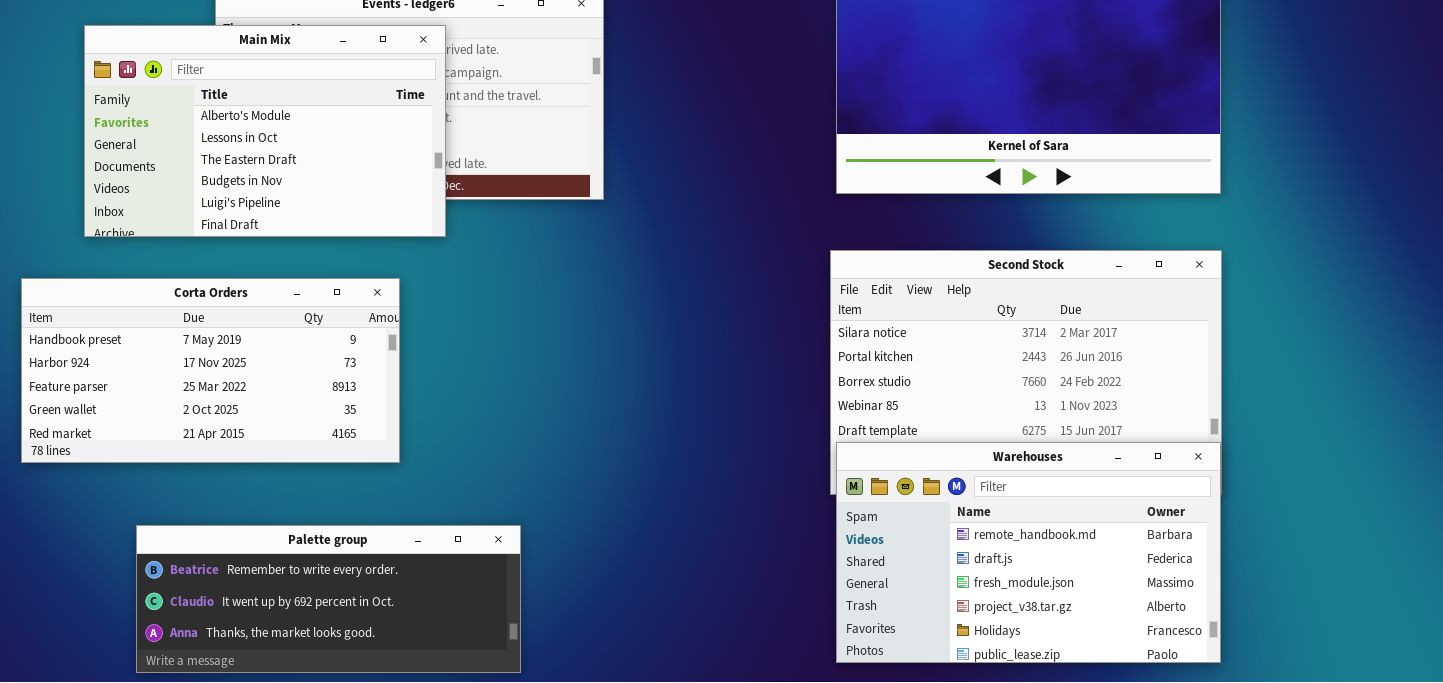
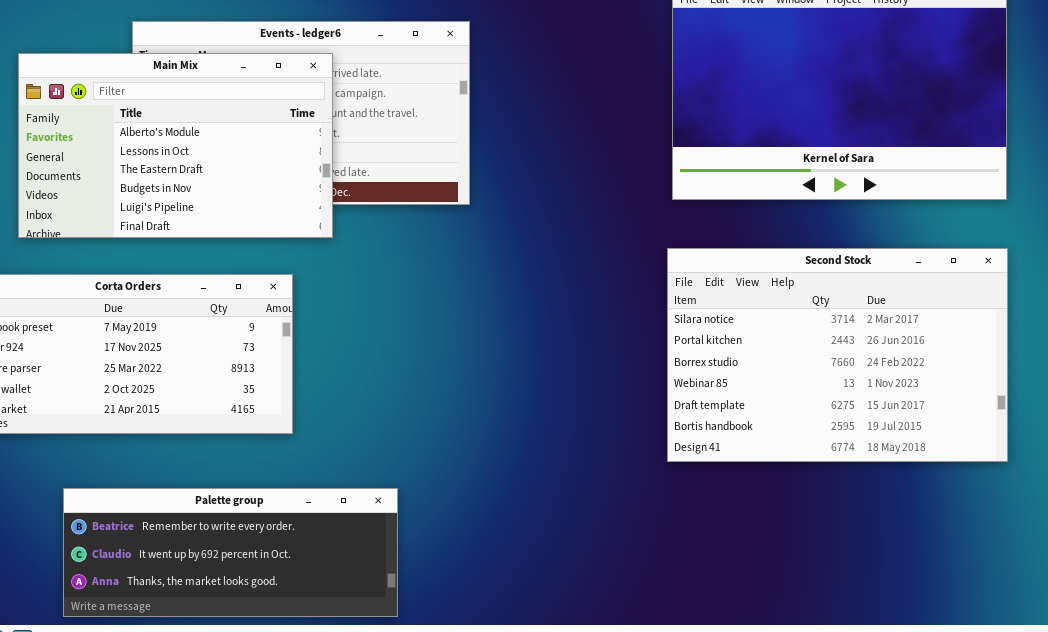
Warehouses: [836,442,1221,663] -> none, closed

